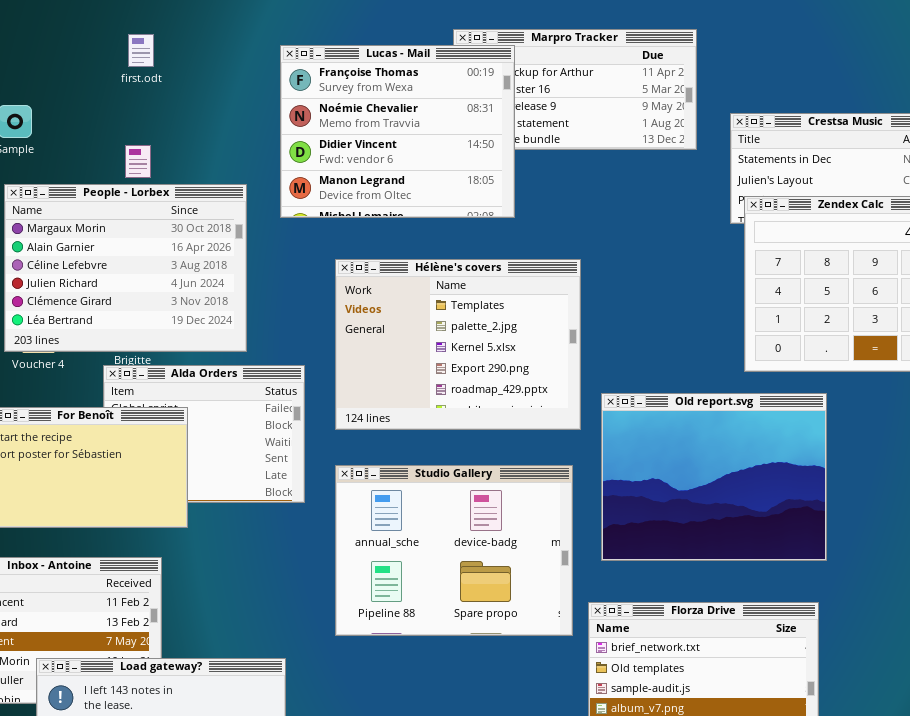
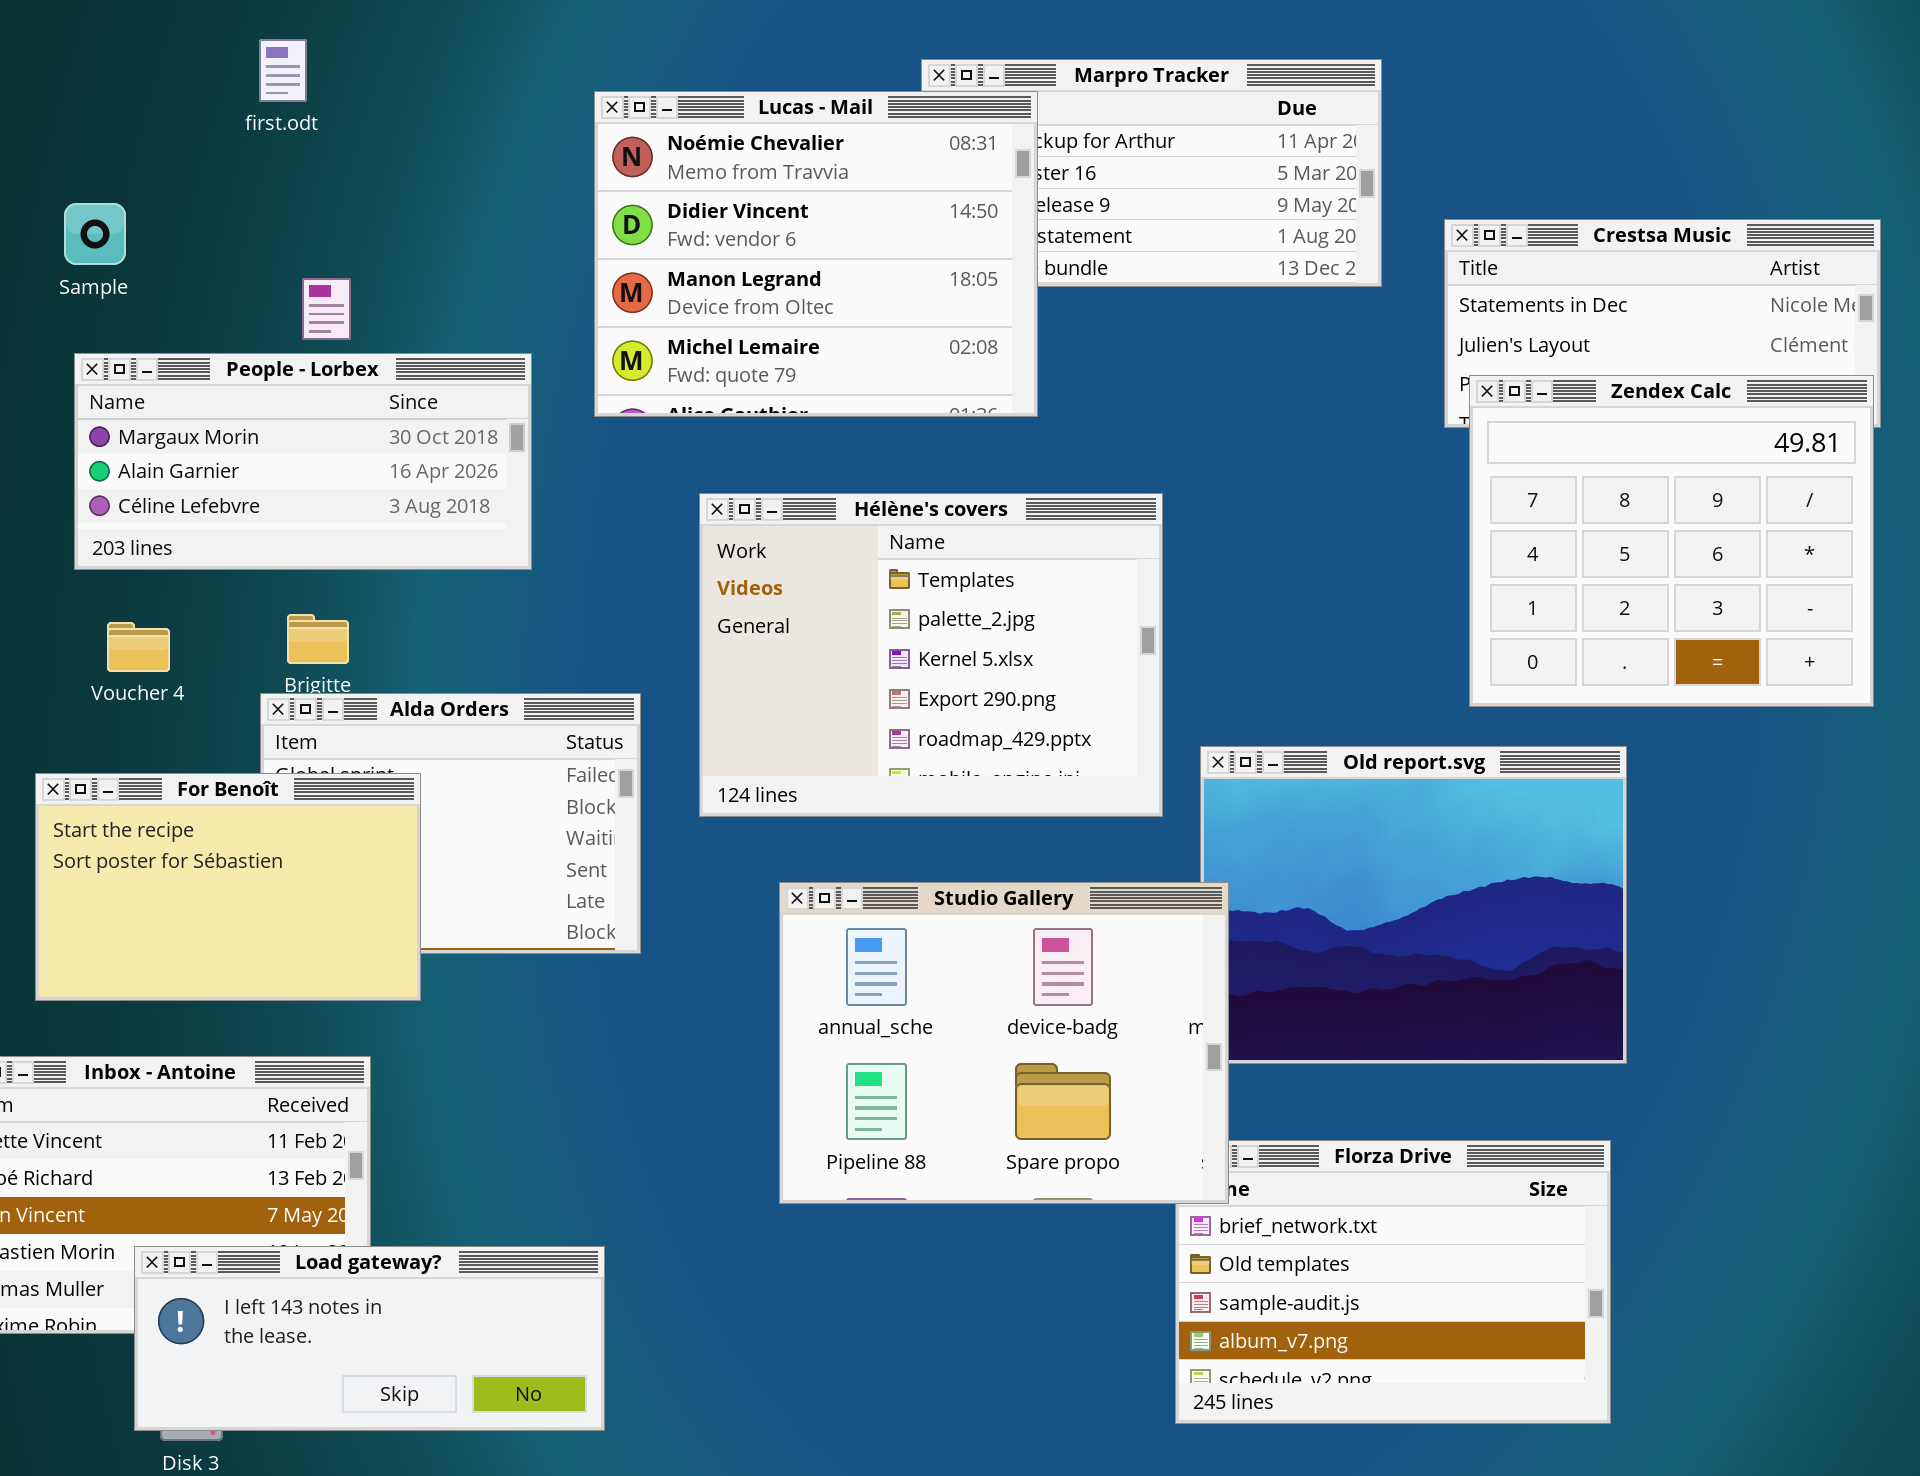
first.odt: [128,34,154,67] -> [259,39,307,102], moved
Lucas - Mail: [280,45,515,218] -> [594,91,1038,417], scrolled down 1 row
People - Lorbex: [4,184,247,352] -> [74,353,532,570], resized
Studio Gallery: [335,465,573,636] -> [779,882,1229,1204], moved

